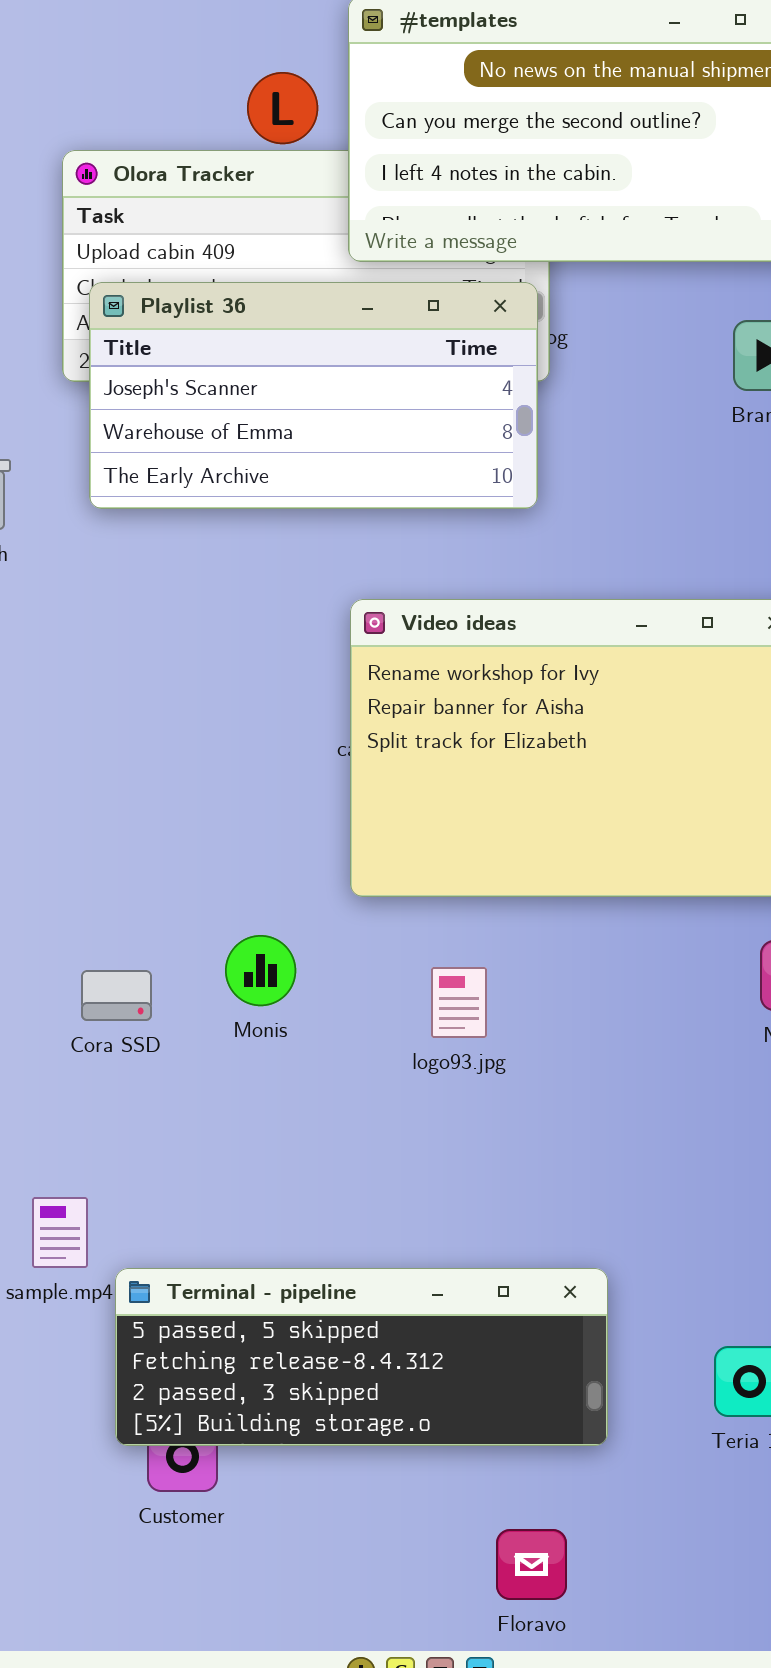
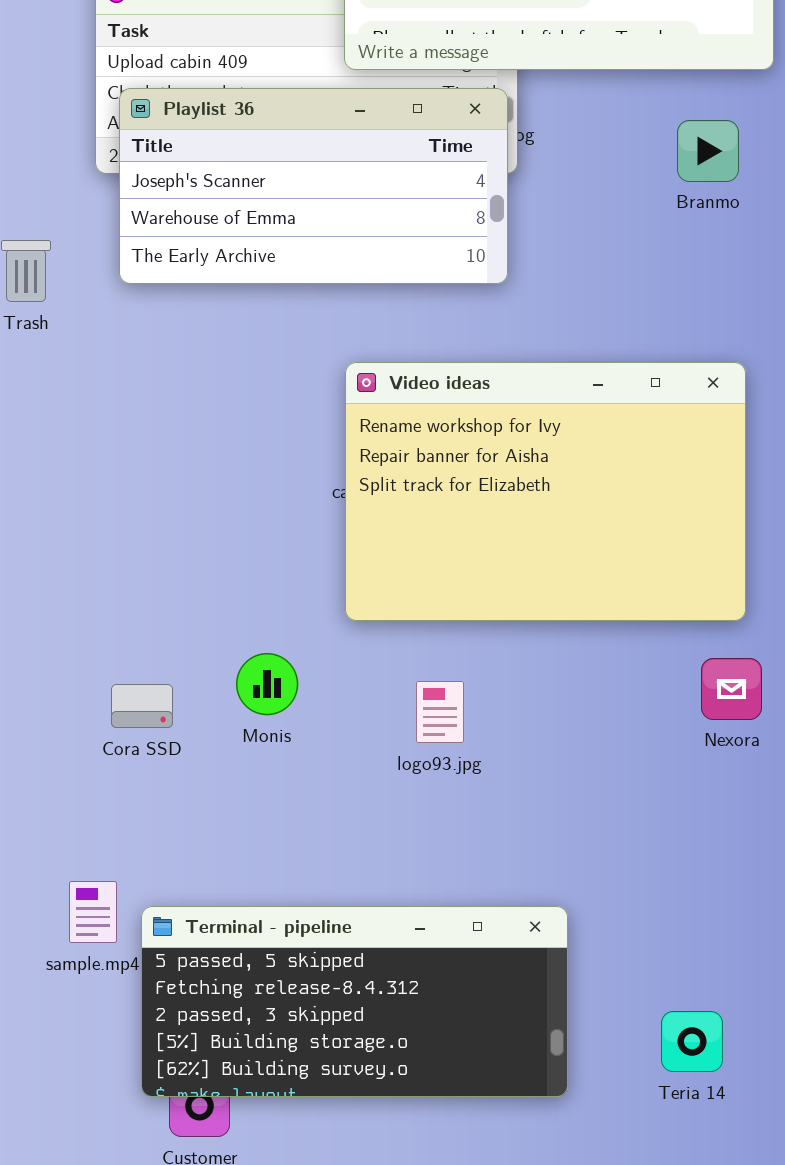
Terminal - pipeline: [115,1268,608,1446] -> [141,906,568,1097], resized

